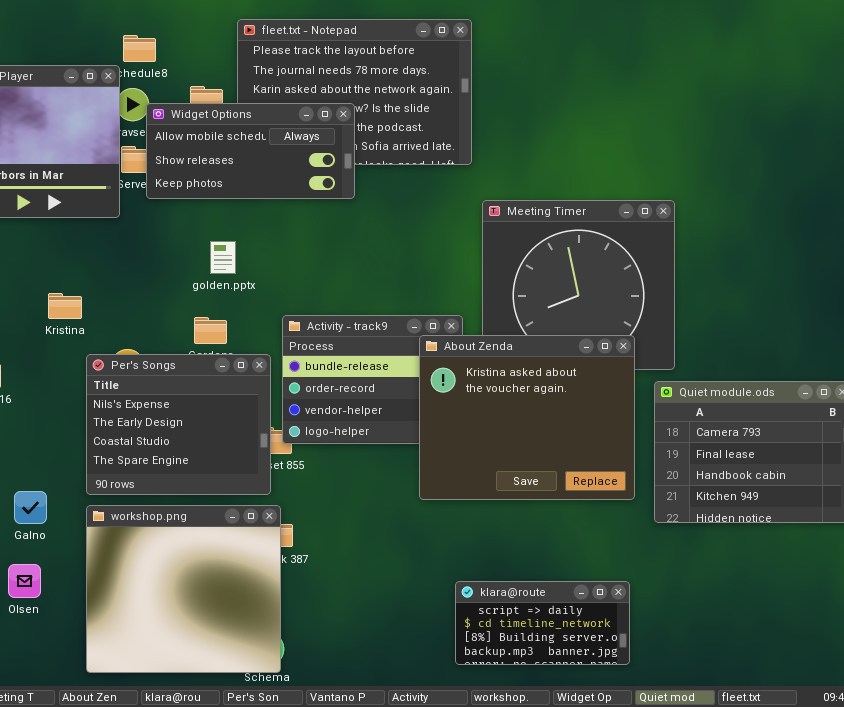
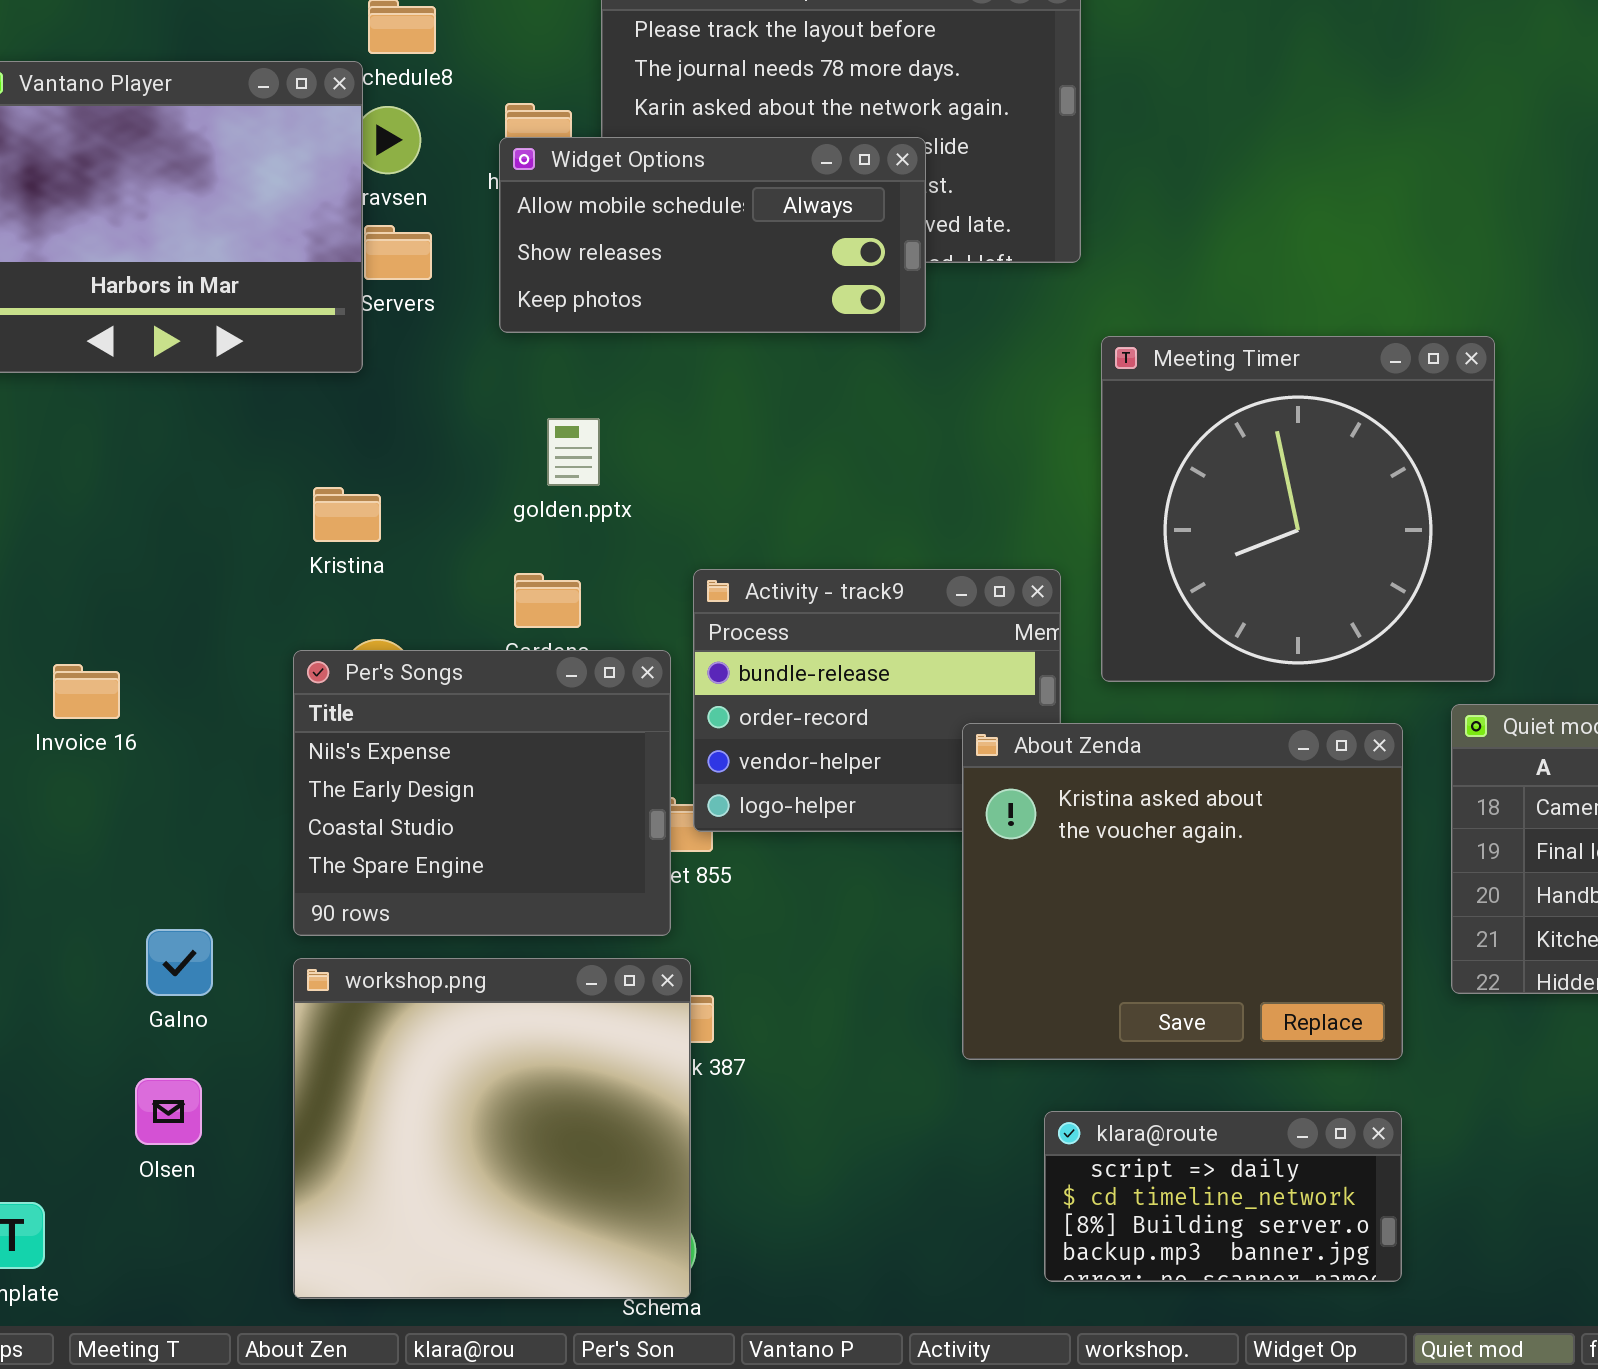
Widget Options: [146,103,355,199] -> [499,137,926,333], moved
Kristina: [48,293,82,319] -> [313,487,381,542], moved
About Zenda: [419,335,635,500] -> [962,723,1403,1060], moved

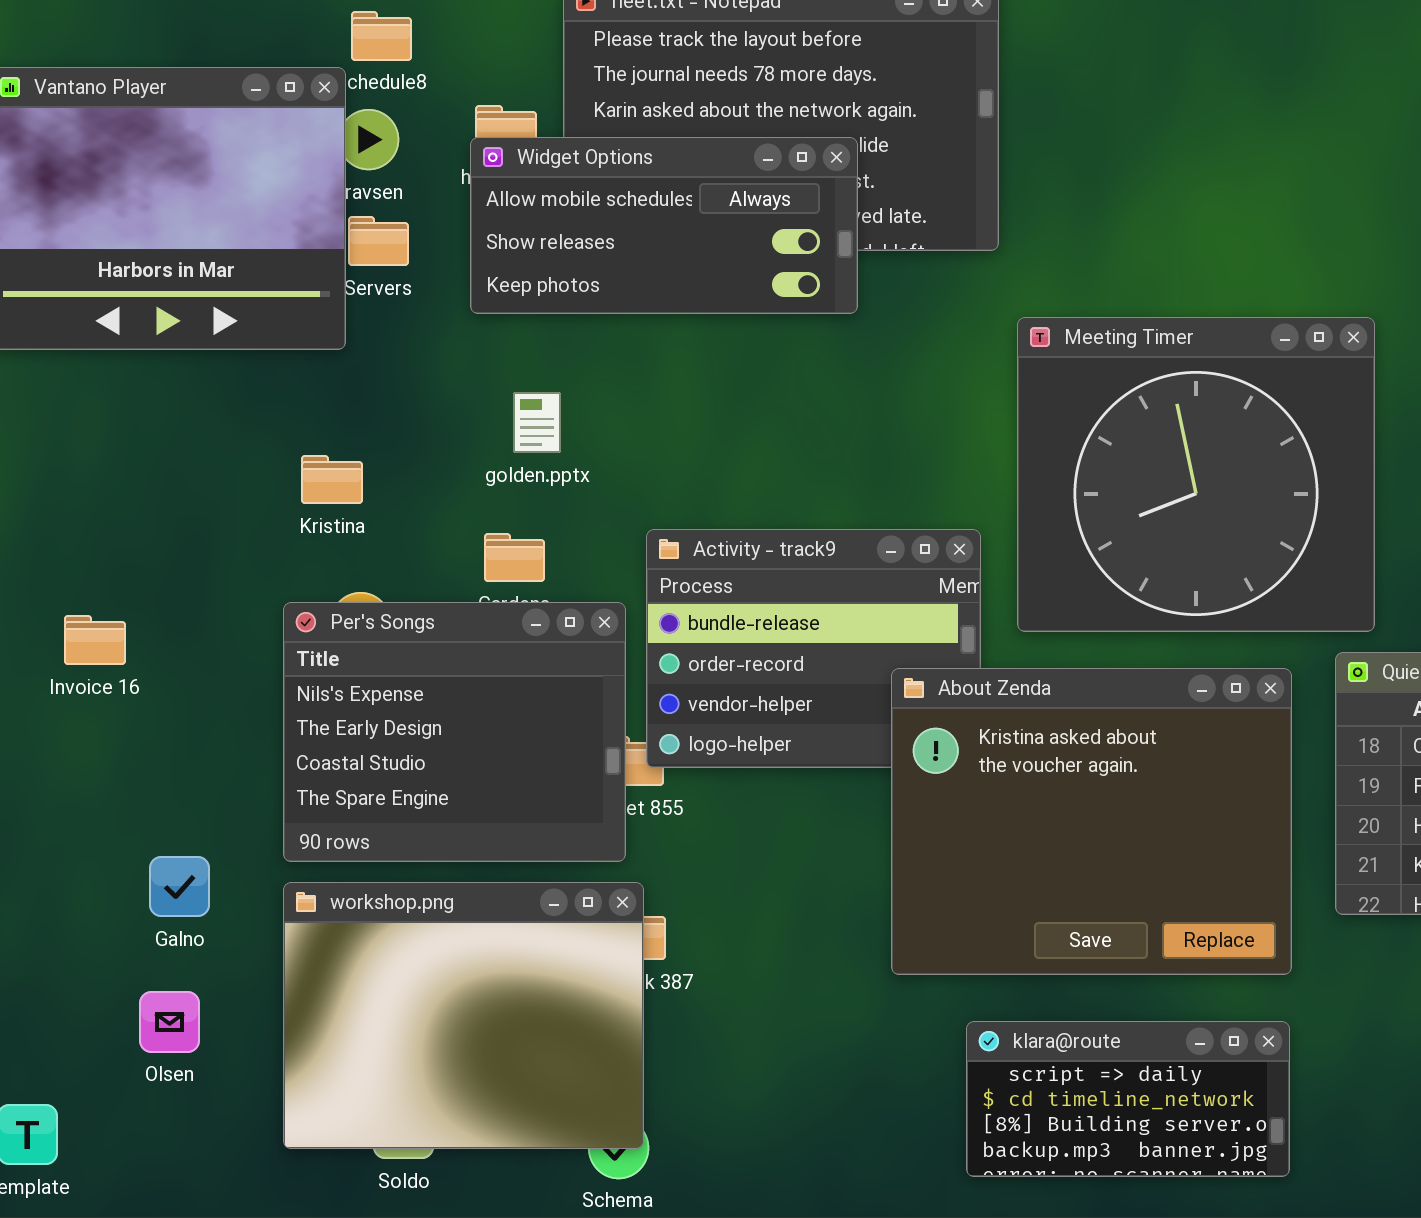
workshop.png: [293,958,691,1299] -> [283,882,644,1149], resized

